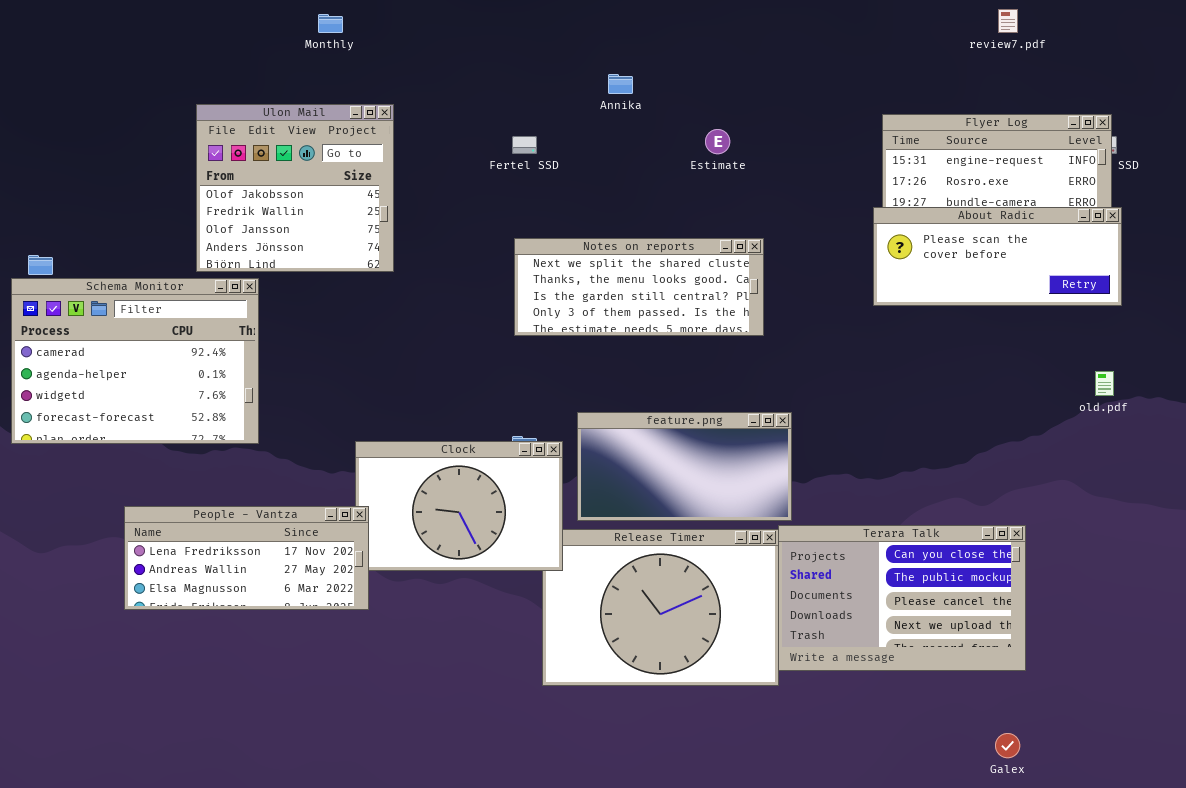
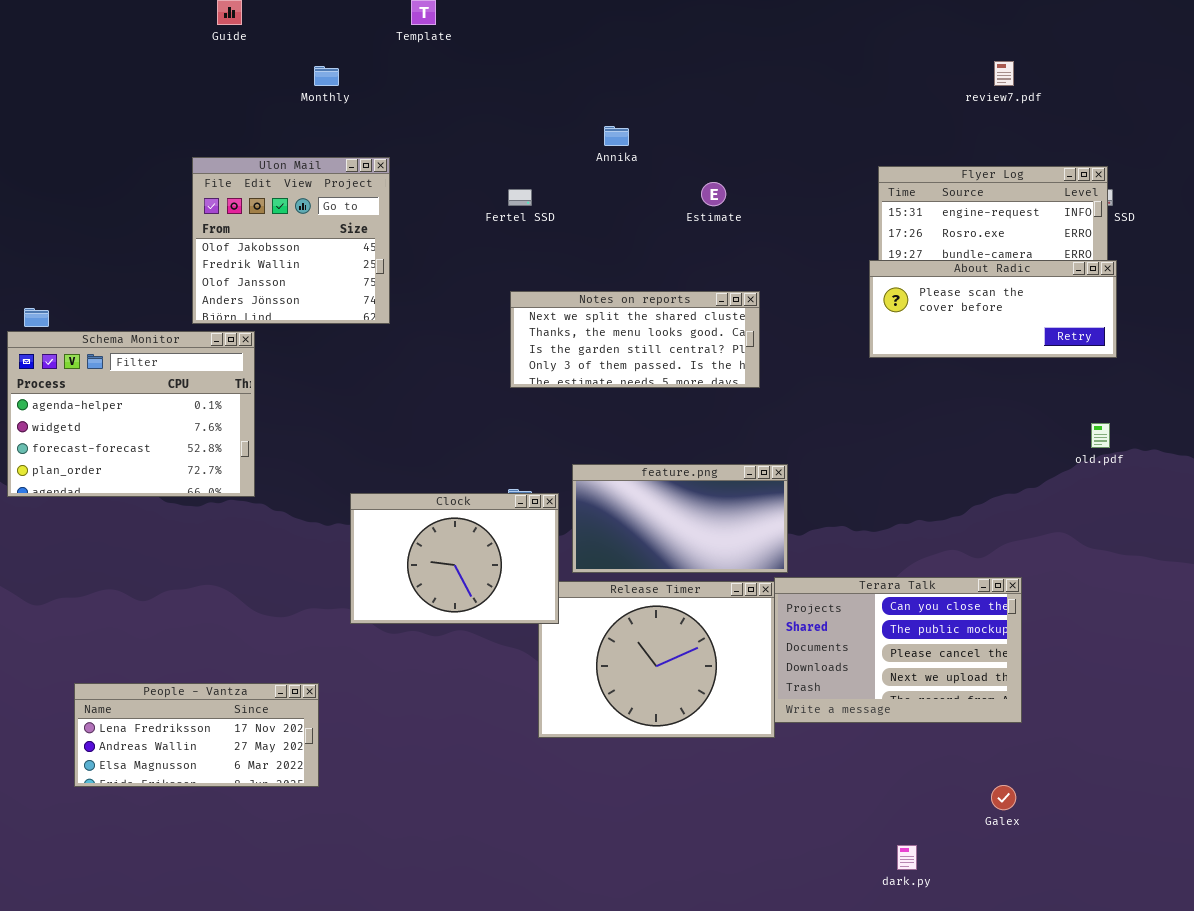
Schema Monitor: [11,278,259,444] -> [7,331,255,497], scrolled down 1 row
People - Vantza: [124,506,369,610] -> [74,683,319,787], moved

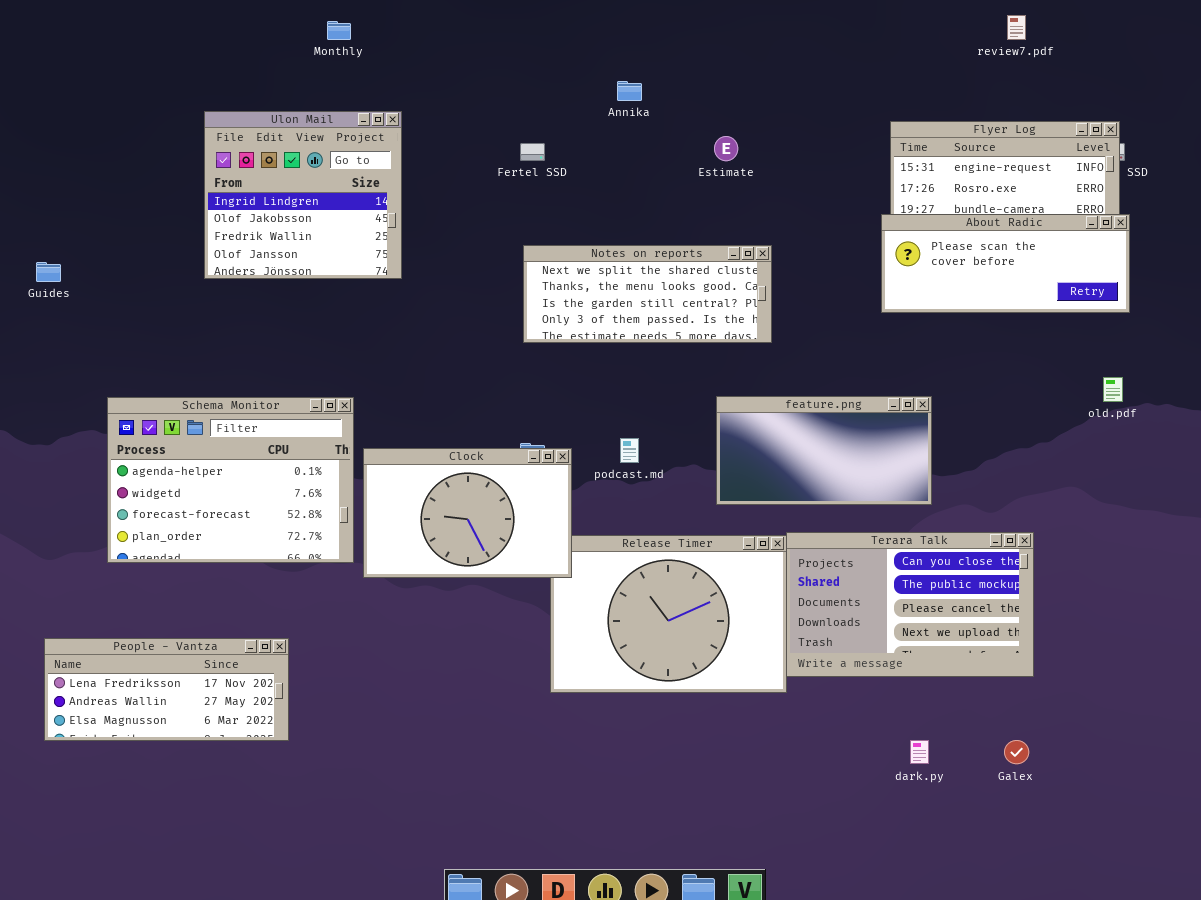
Ulon Mail: [192,157,390,324] -> [204,111,402,279], scrolled up 1 row
Schema Monitor: [7,331,255,497] -> [107,397,354,563], moved
feature.png: [572,464,788,573] -> [716,396,932,505], moved
People - Vantza: [74,683,319,787] -> [44,638,289,741], moved
dark.py: [897,845,917,870] -> [910,740,929,764], moved

